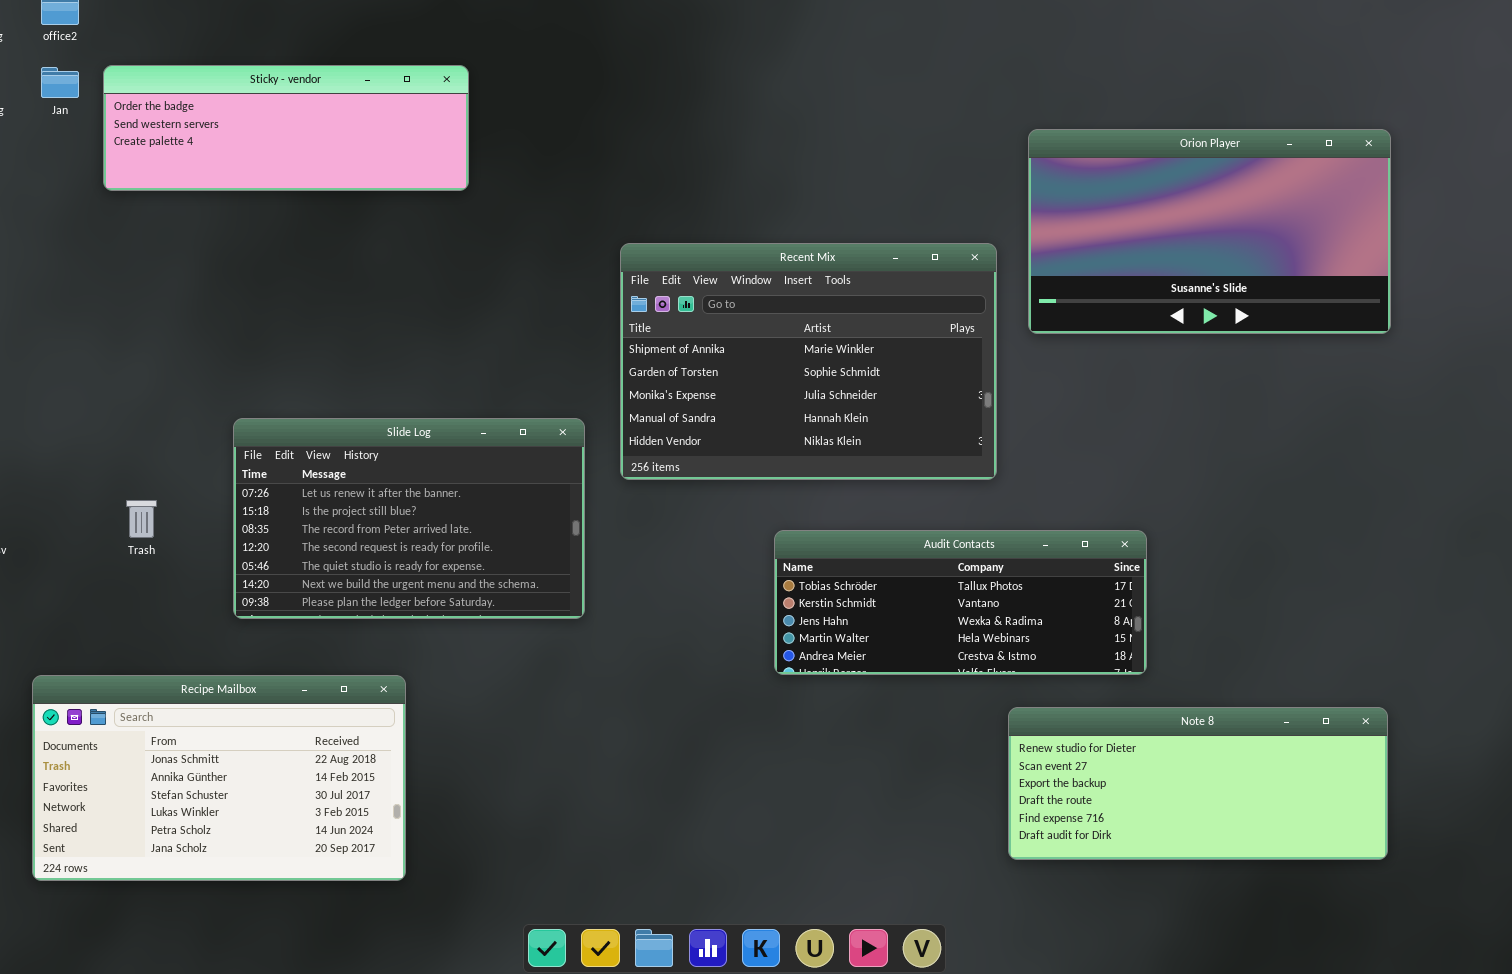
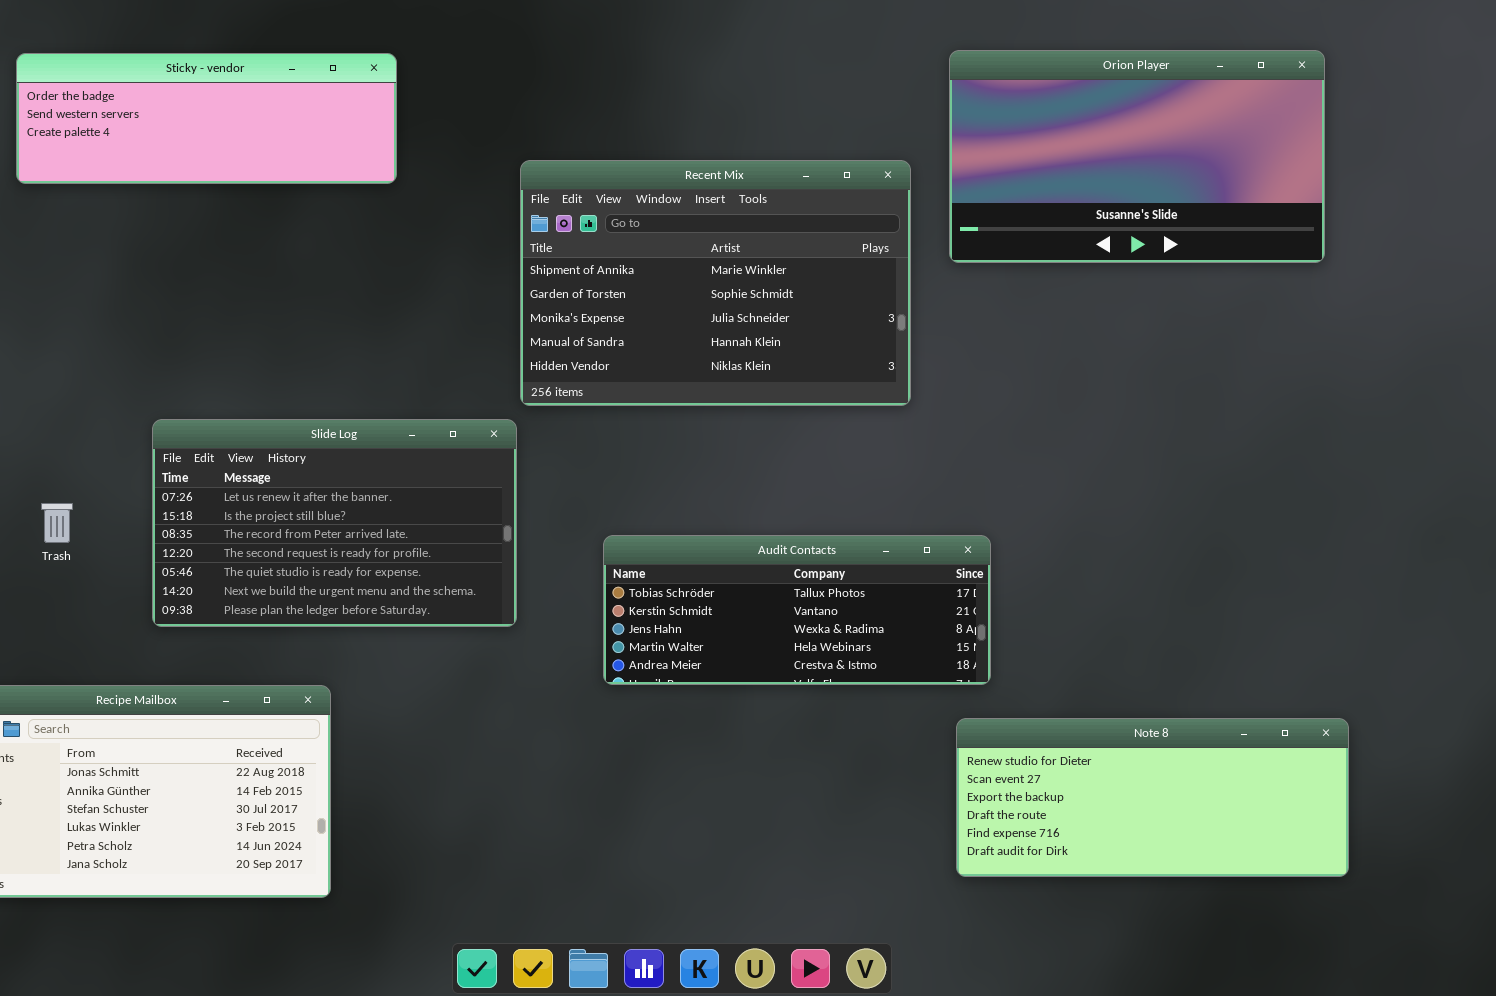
Orion Player: [1028,129,1391,334] -> [949,50,1325,263], moved
Recent Mix: [620,243,997,480] -> [520,160,911,406], moved
Audit Contacts: [774,530,1147,675] -> [603,535,991,685], moved

